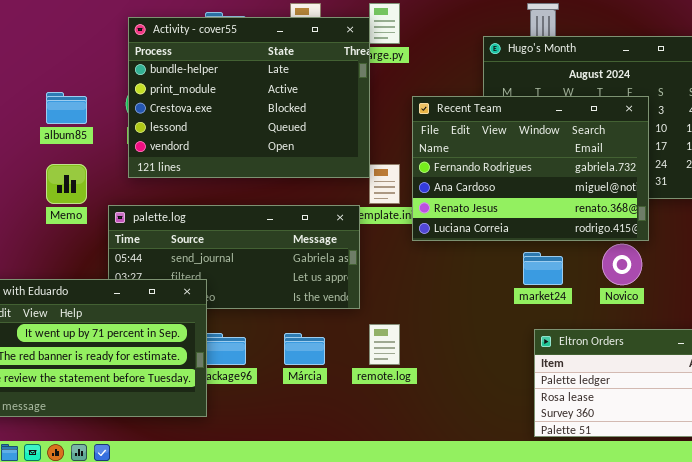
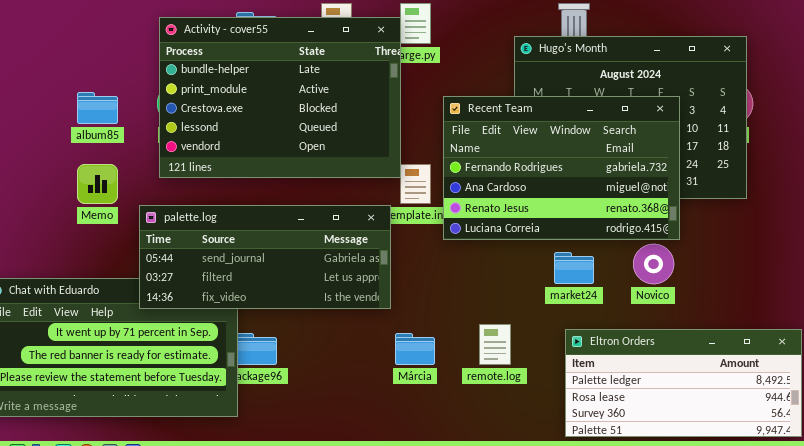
palette.log: [108,205,360,309] -> [139,205,391,309], raised
remote.log: [369,324,400,365] -> [479,324,511,365], moved
Márcia: [284,333,325,365] -> [395,333,435,365], moved

